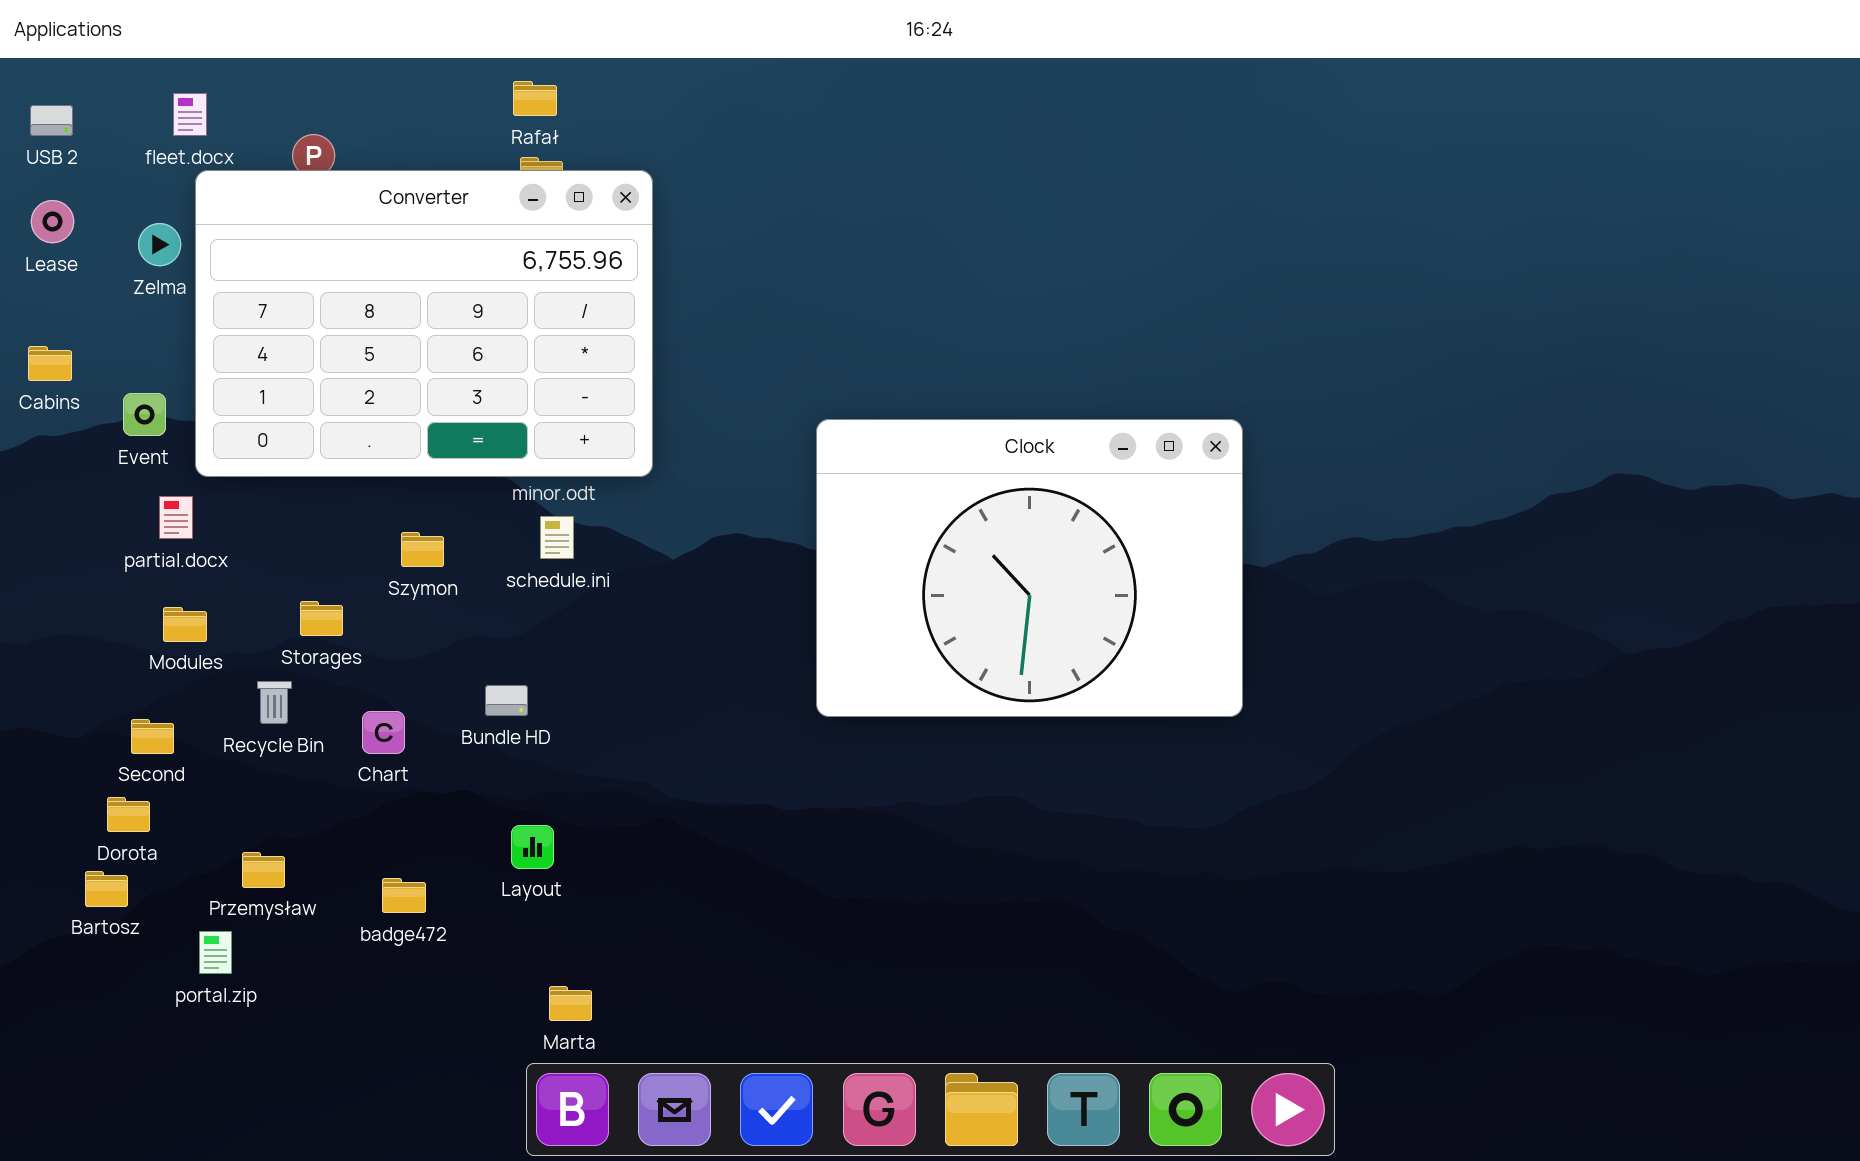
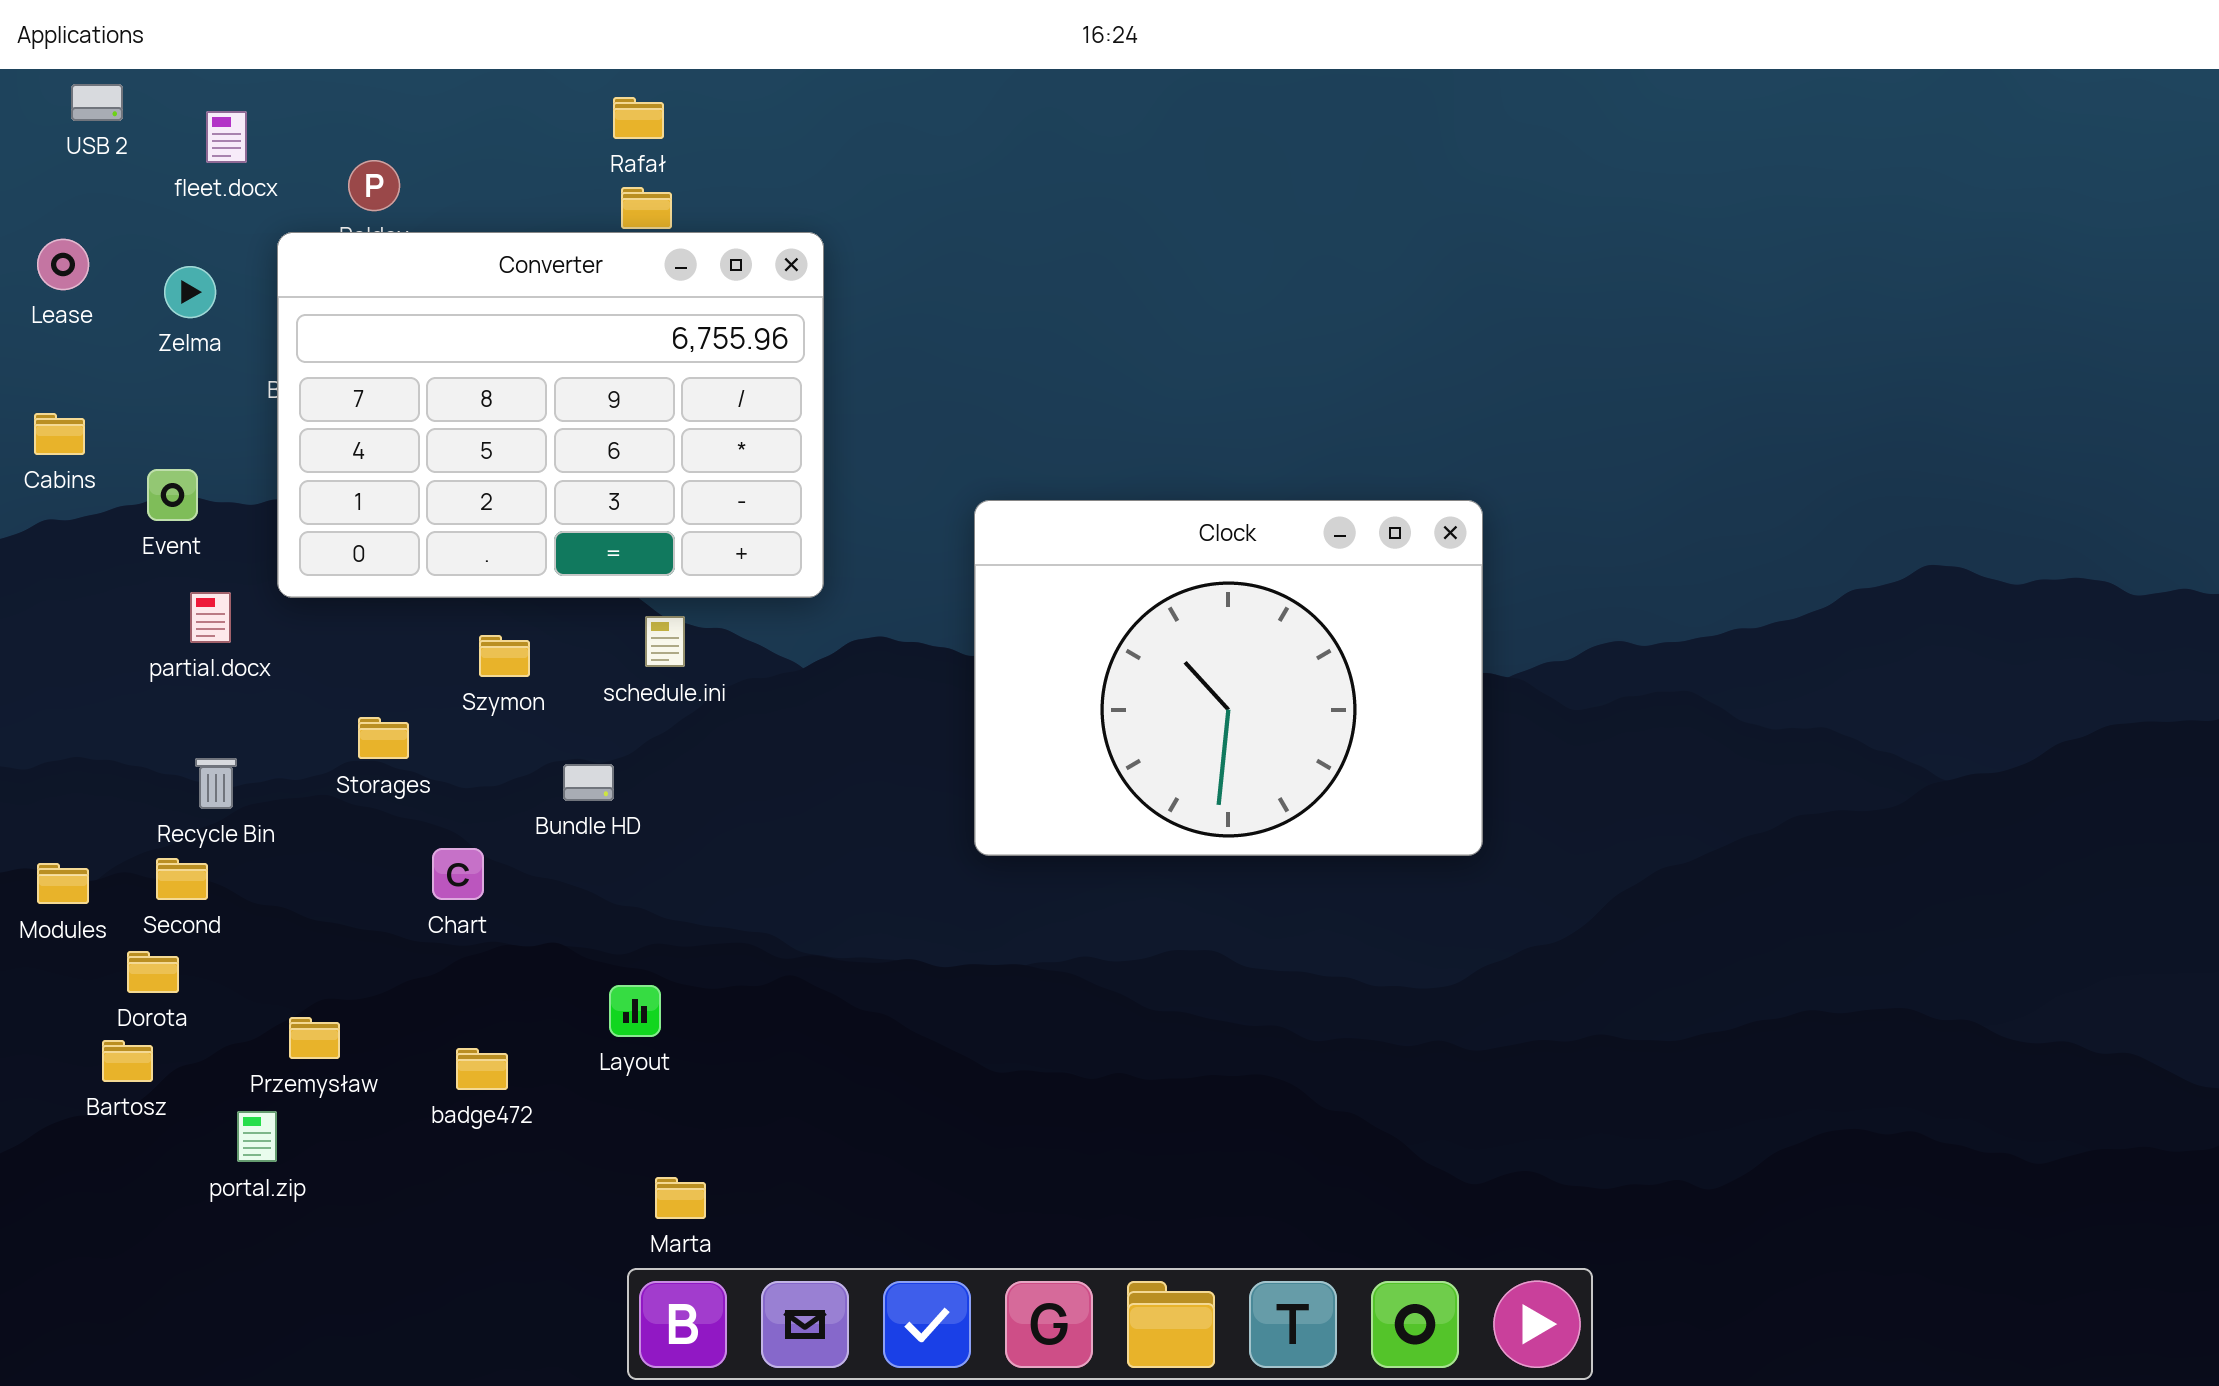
USB 2: [30,105,73,136] -> [71,84,123,121], moved
Converter: [195,170,653,477] -> [277,232,824,598], moved
Modules: [163,607,207,642] -> [37,863,89,904], moved
Recycle Bin: [257,681,292,724] -> [195,758,237,809], moved
Bundle HD: [485,685,528,716] -> [563,764,614,801], moved

